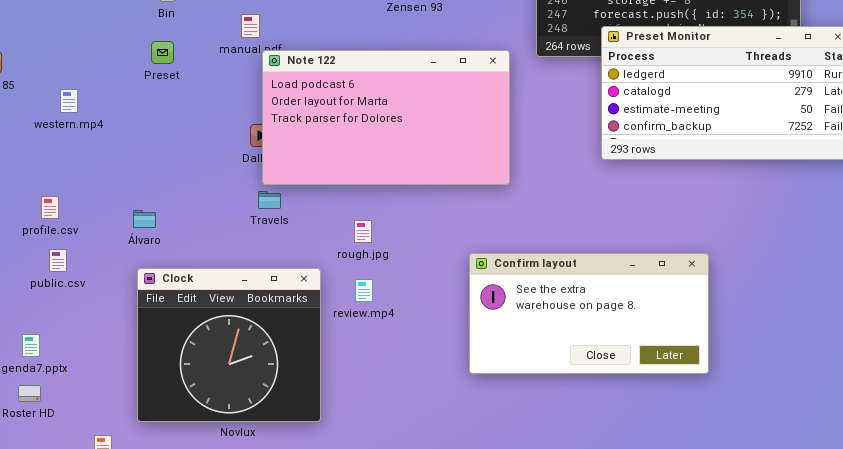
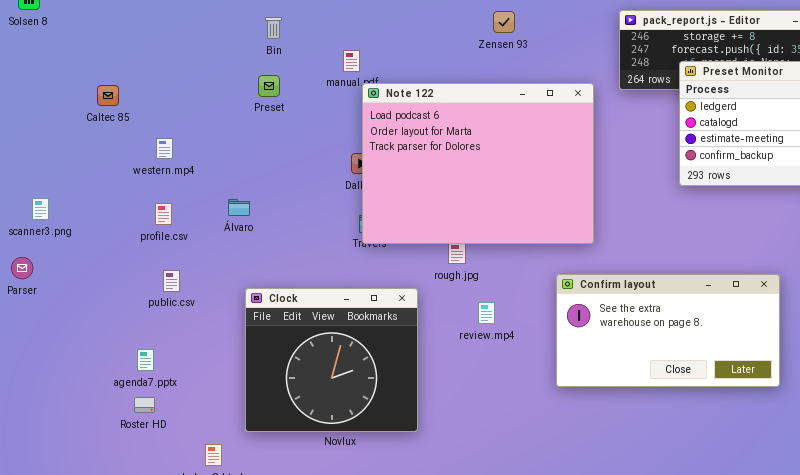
Note 122: [262,50,510,185] -> [362,83,594,244], resized
western.mp4: [60,89,78,113] -> [156,138,173,159], moved
profile.csv: [41,196,59,219] -> [155,203,172,225], moved
Álvaro: [133,210,156,228] -> [228,199,250,216], moved
review.mp4: [355,279,373,302] -> [478,302,495,324], moved

